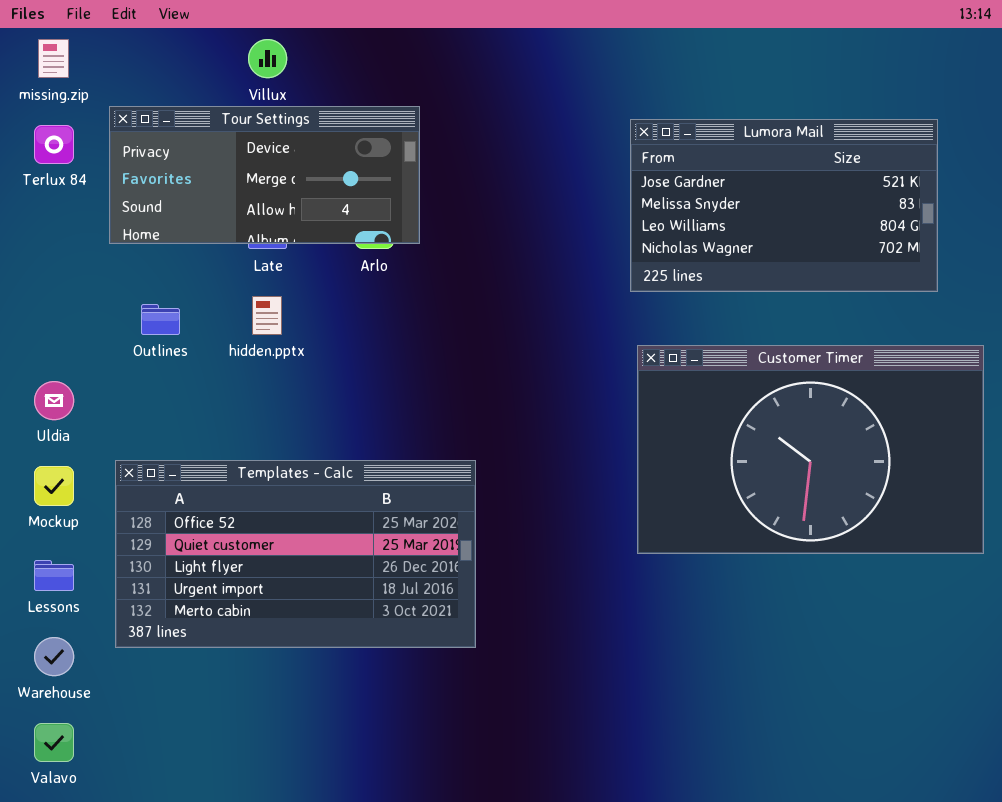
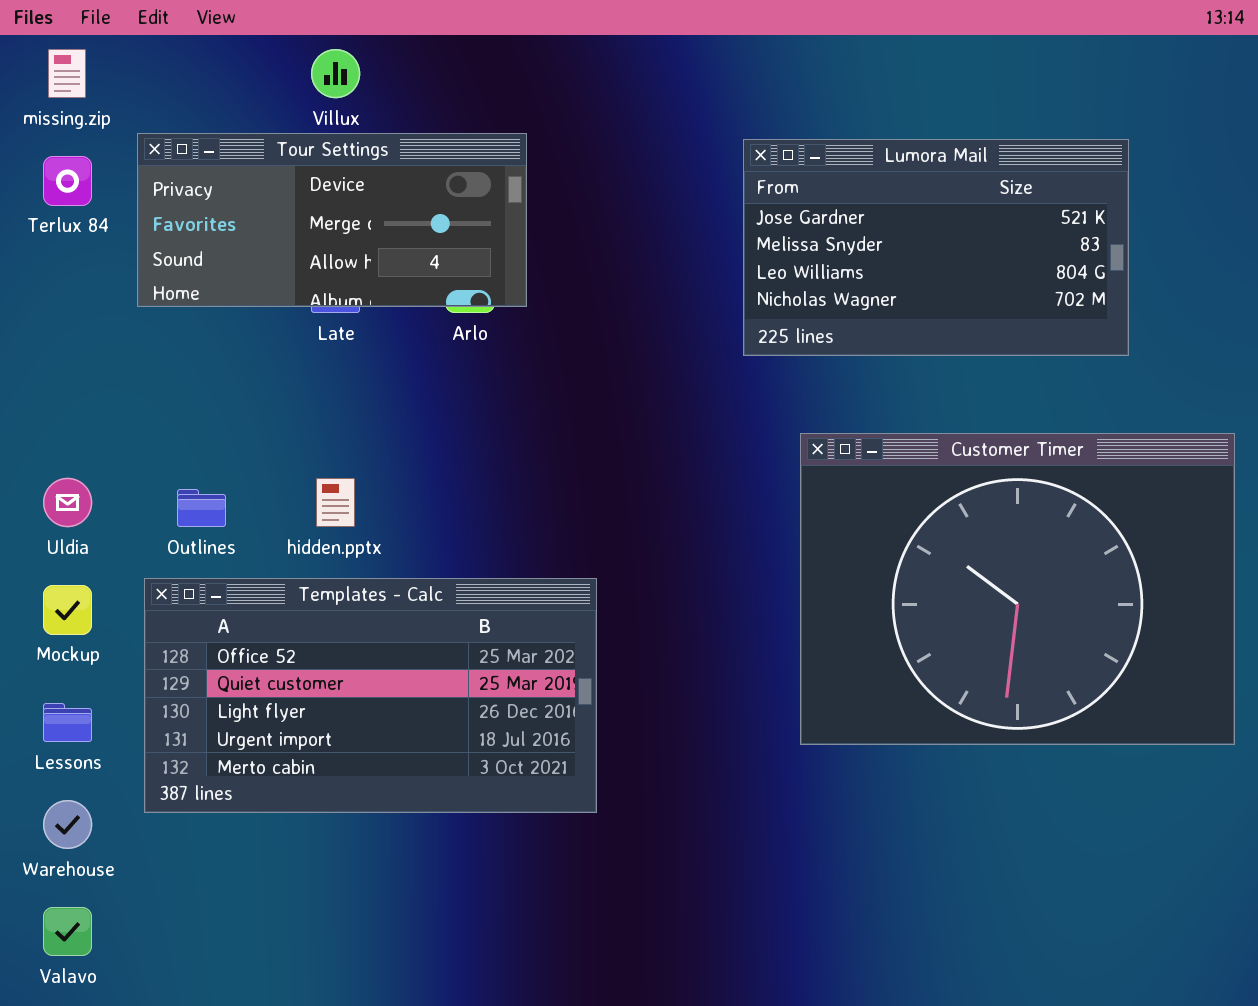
Lumora Mail: [630,119,938,292] -> [743,139,1129,356], moved
hidden.pptx: [252,296,282,335] -> [316,478,355,527], moved
Outlines: [141,304,180,335] -> [177,489,226,527], moved
Customer Timer: [637,345,984,554] -> [800,433,1235,745], resized

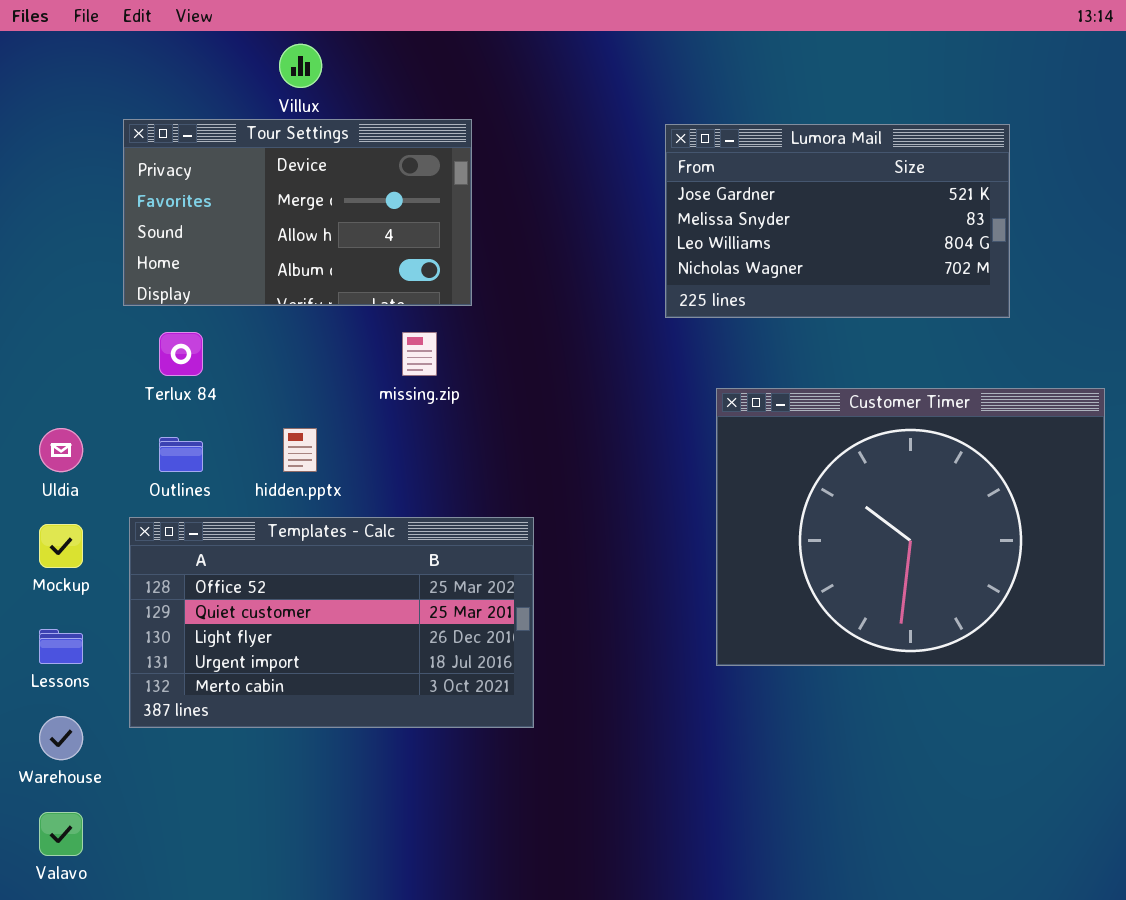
missing.zip: [48,49,86,98] -> [402,332,437,376], moved
Tour Settings: [137,133,527,307] -> [123,119,472,306], resized
Terlux 84: [43,156,92,206] -> [159,332,203,376], moved

